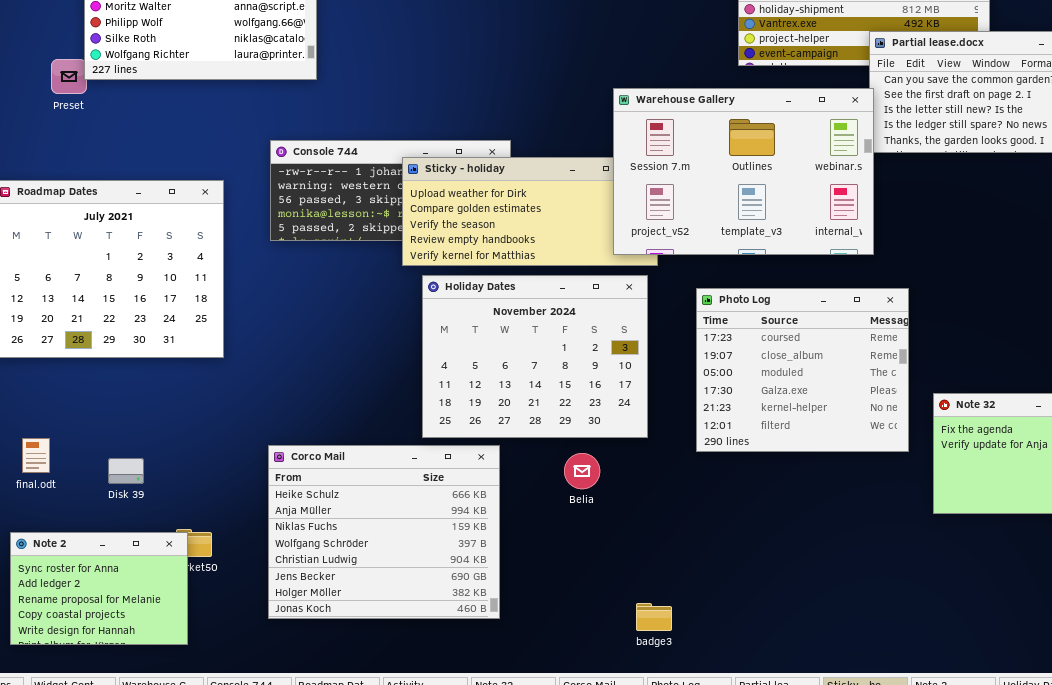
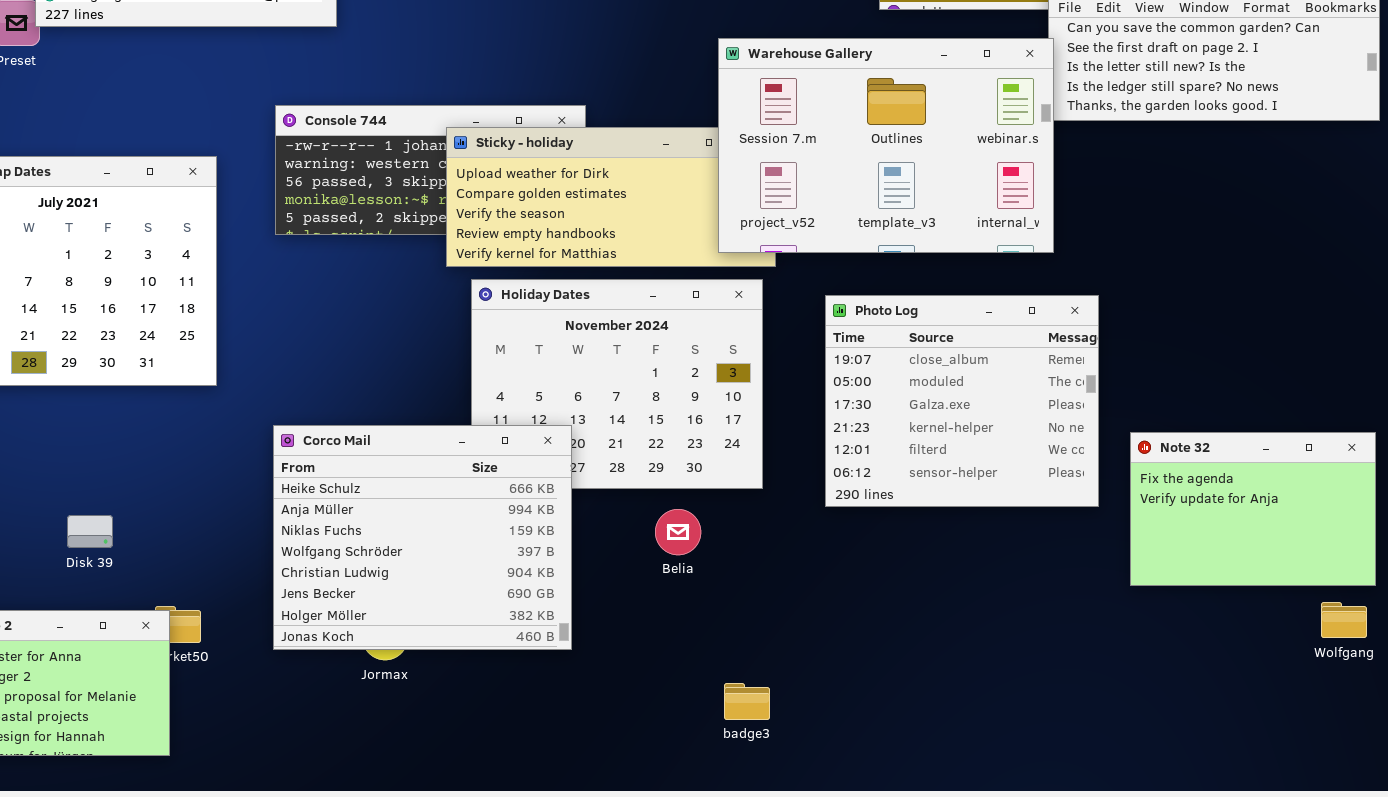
Photo Log: [696,288,909,452] -> [825,295,1099,507], scrolled down 1 row
Corco Mail: [268,445,500,619] -> [273,425,572,650], moved
badge3: [636,603,672,631] -> [724,683,770,720], moved

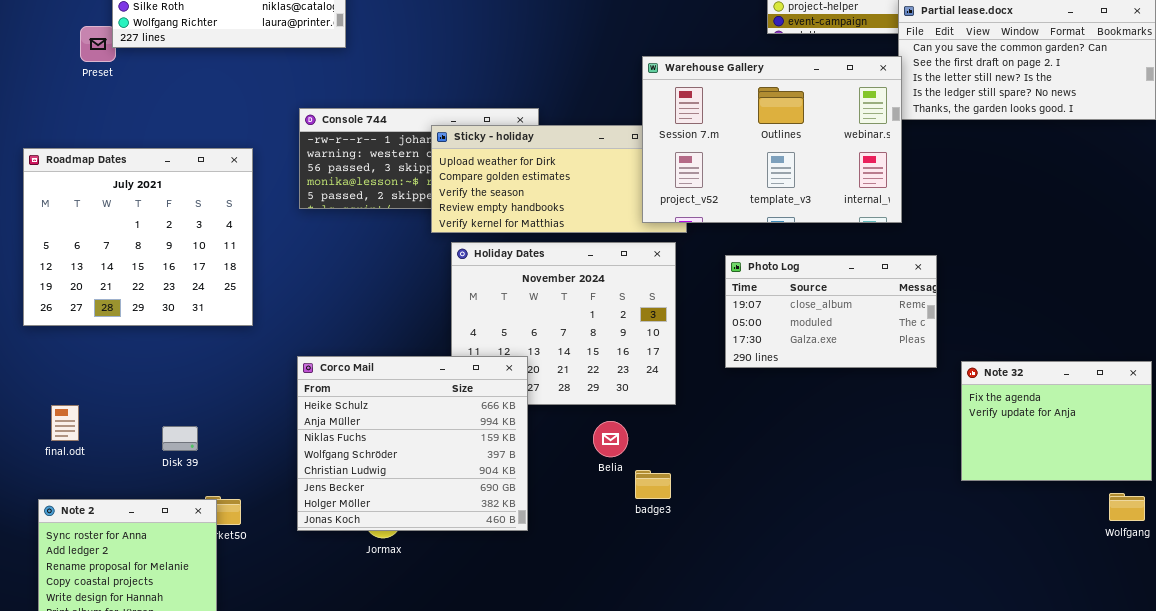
Photo Log: [825,295,1099,507] -> [725,255,937,368], resized
Disk 39: [67,515,113,548] -> [162,426,198,451], moved
badge3: [724,683,770,720] -> [635,470,671,499], moved

